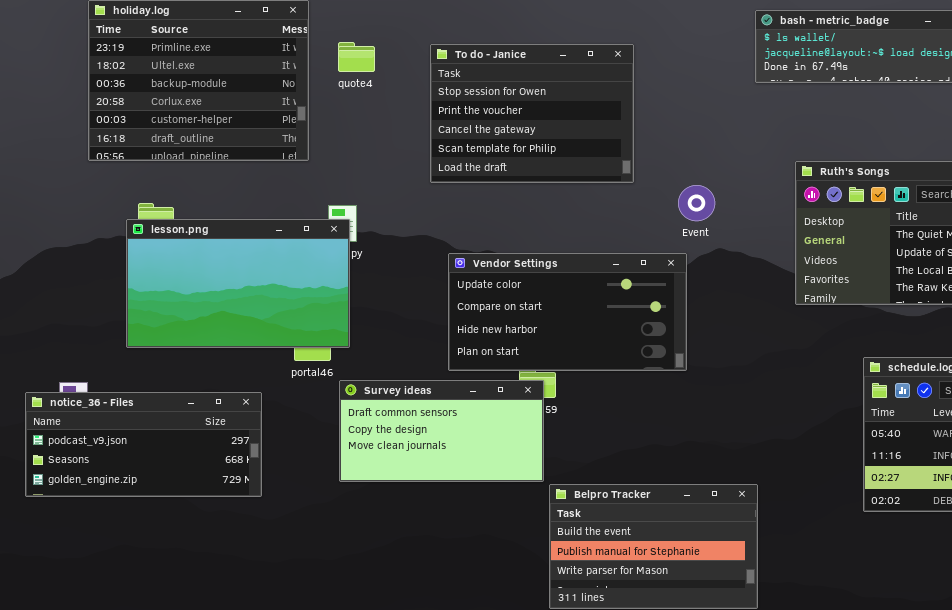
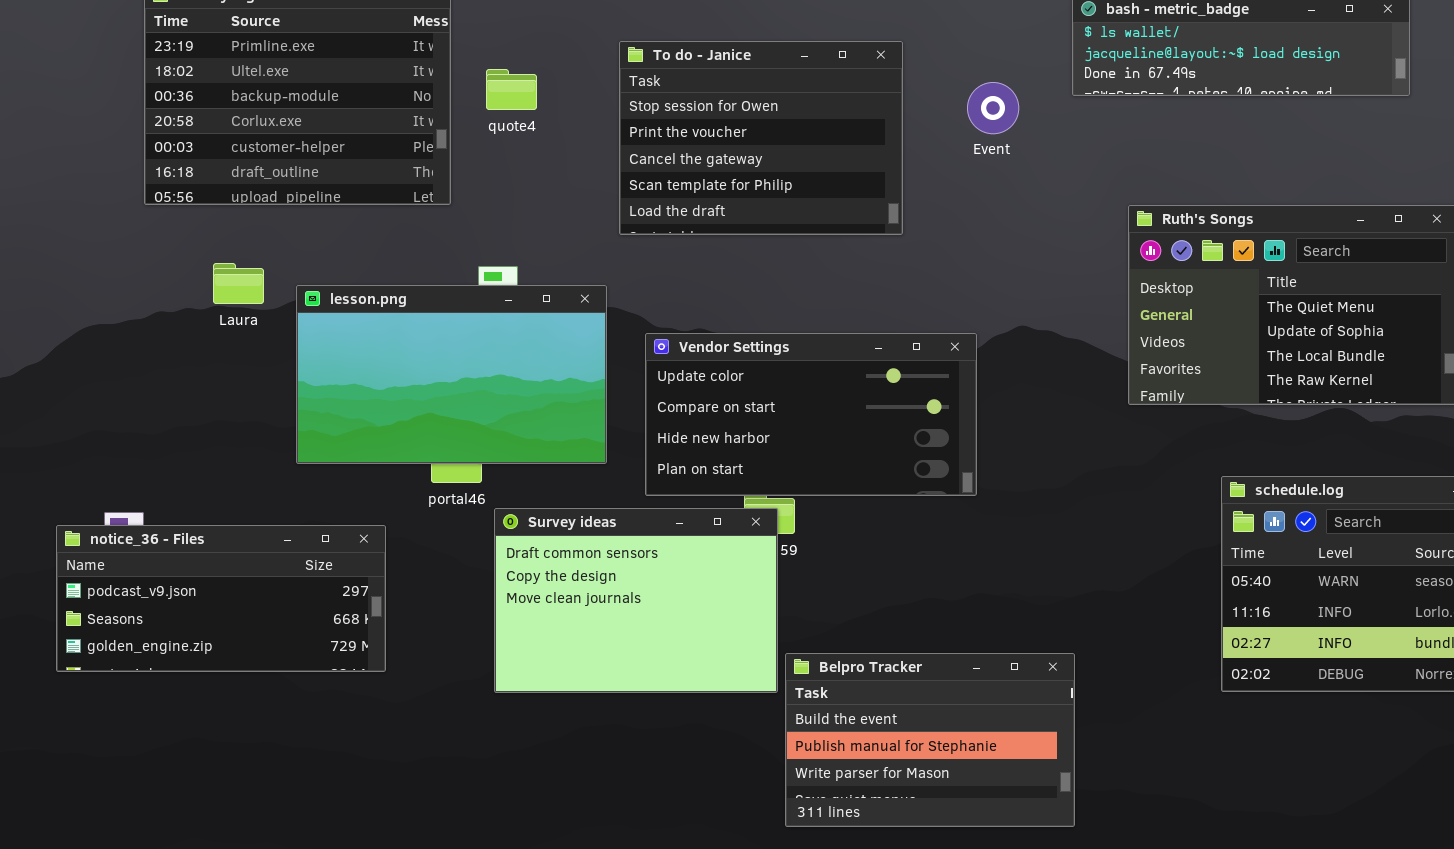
quote4: [338,42,375,72] -> [486,69,537,110], moved
Event: [678,185,715,221] -> [967,82,1019,134], moved
lesson.png: [126,219,350,348] -> [296,285,607,464], moved
Survey ideas: [339,380,544,482] -> [494,508,778,693], resized

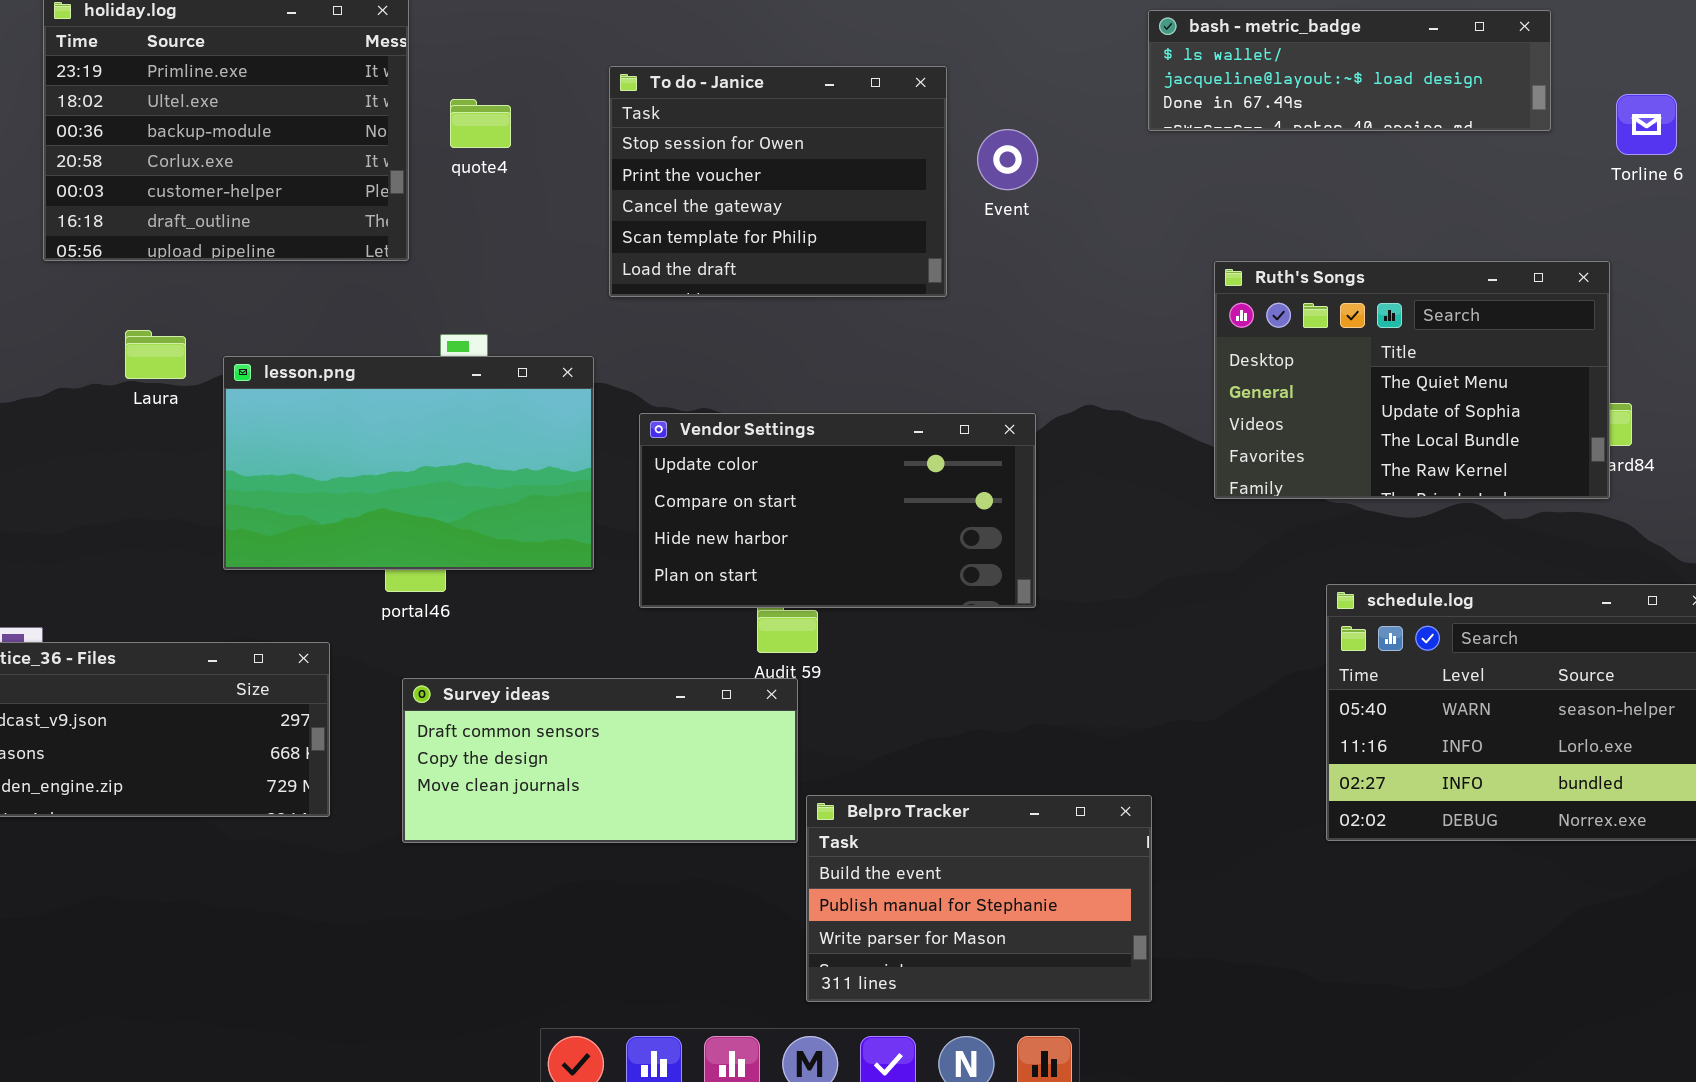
Event: [967,82,1019,134] -> [977,129,1038,190], moved
Survey ideas: [494,508,778,693] -> [402,678,798,843], resized

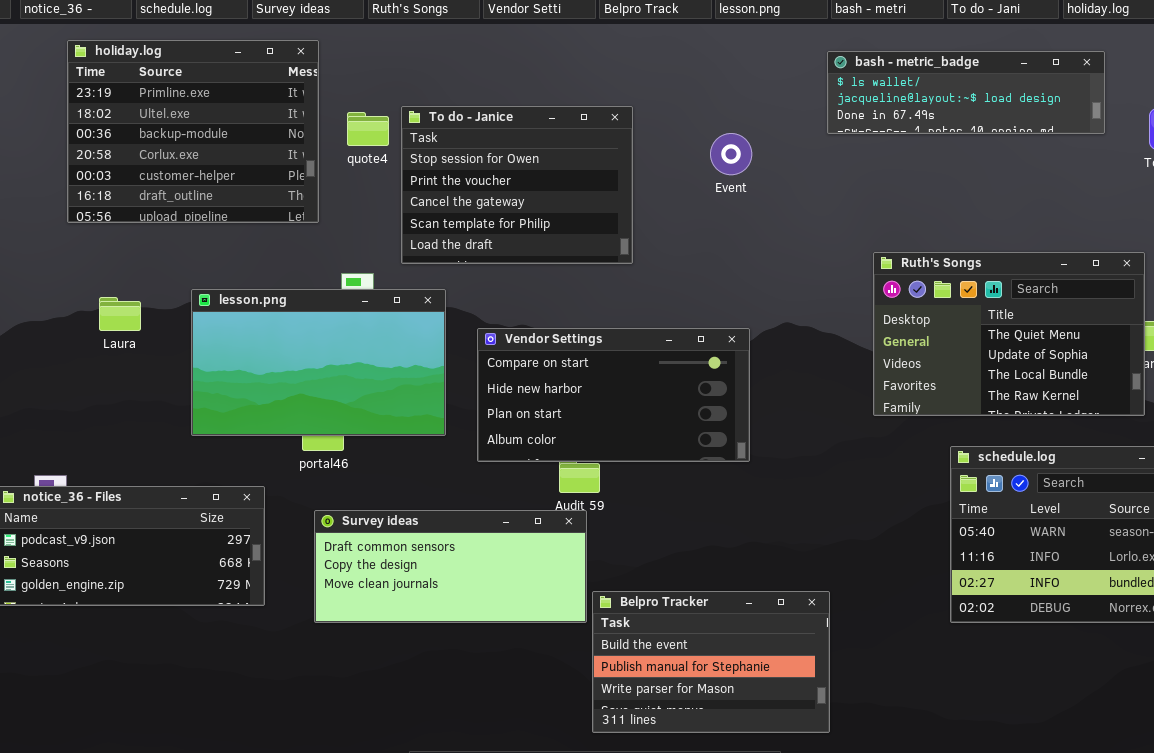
To do - Janice: [609,66,947,297] -> [401,106,633,264], moved
Ruth's Songs: [1214,261,1610,499] -> [873,252,1145,416], moved
Laura: [125,330,186,379] -> [99,297,141,331], moved
Vendor Settings: [639,413,1036,608] -> [477,328,750,462], scrolled down 1 row

